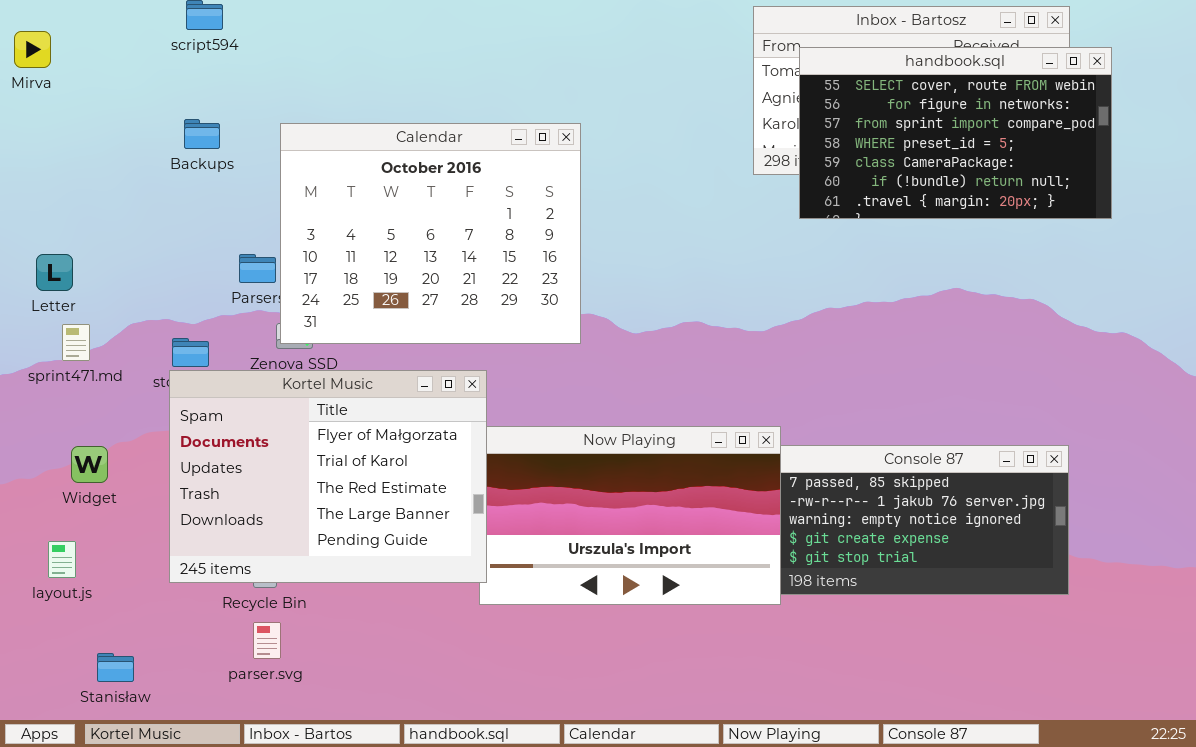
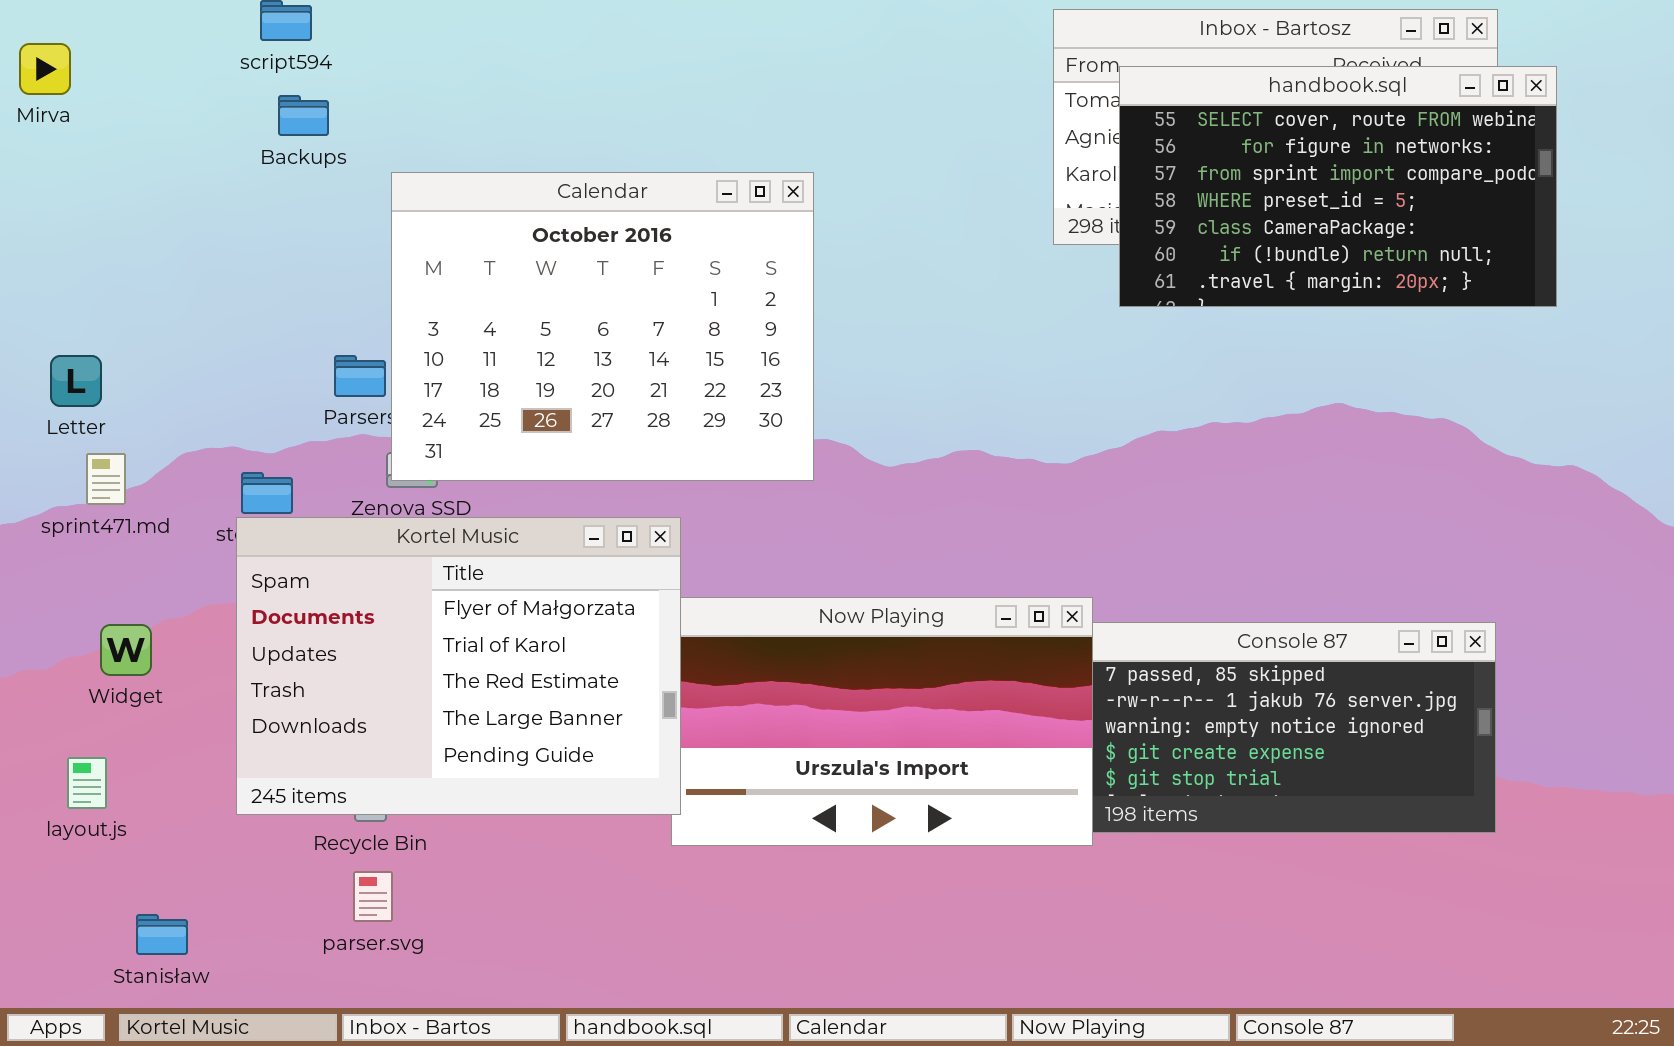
Backups: [184,119,220,149] -> [278,95,329,136], moved

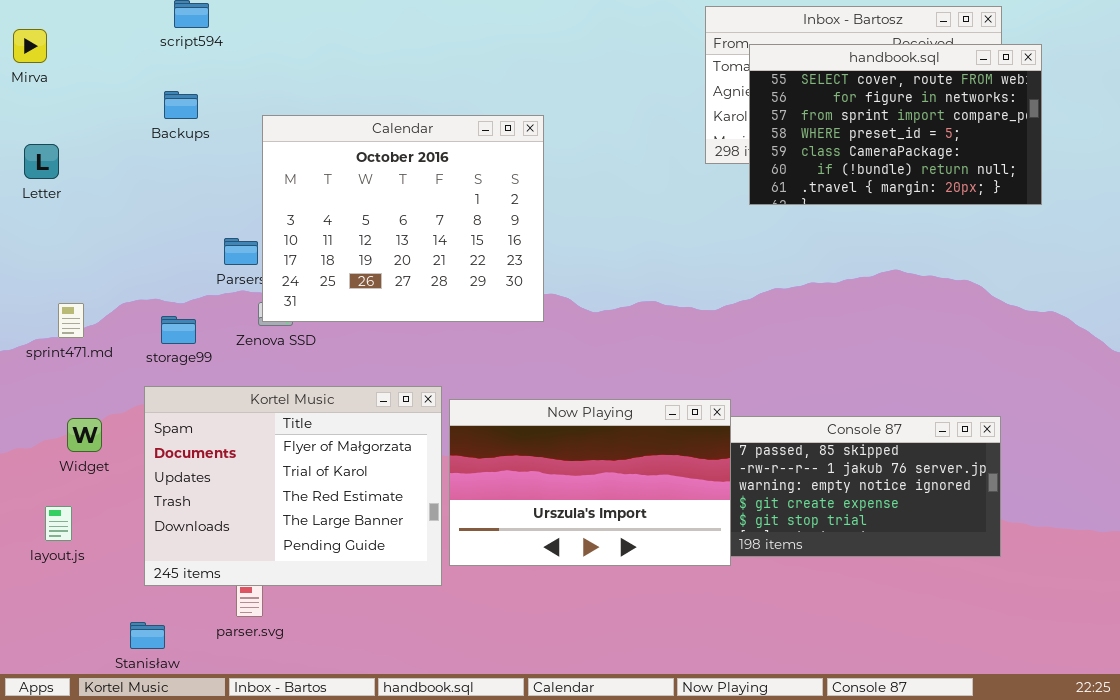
Backups: [278,95,329,136] -> [164,91,198,119], moved
Letter: [50,355,102,407] -> [24,144,59,179], moved
Kortel Music: [236,517,681,815] -> [144,386,442,586], moved
Stanisław: [136,914,188,955] -> [130,622,165,649], moved

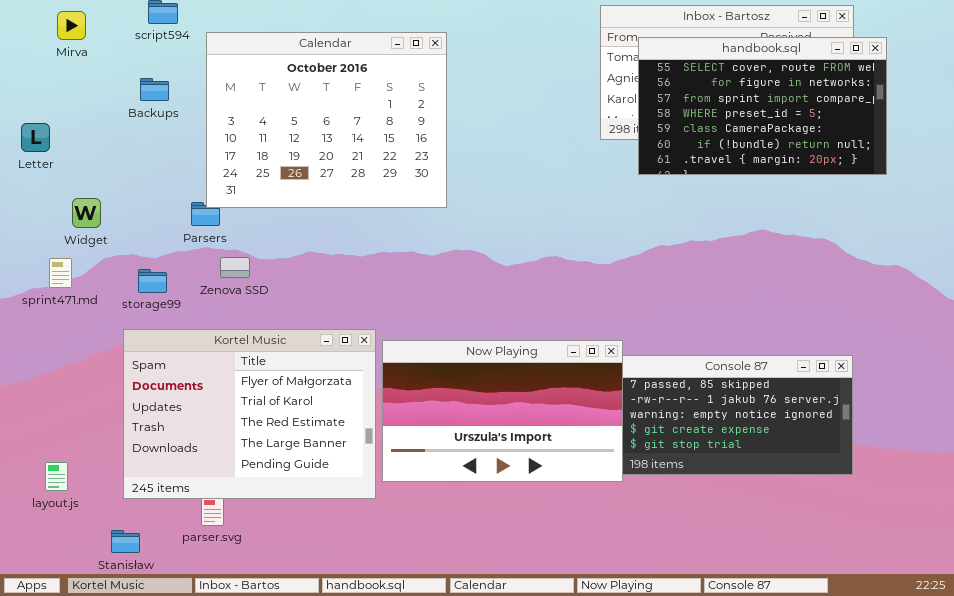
Mirva: [13,29,47,63] -> [57,11,86,40], moved
Calendar: [262,115,544,322] -> [206,32,447,208], moved
Widget: [67,418,102,452] -> [72,198,101,228], moved
layout.js: [45,506,72,541] -> [45,462,68,491], moved

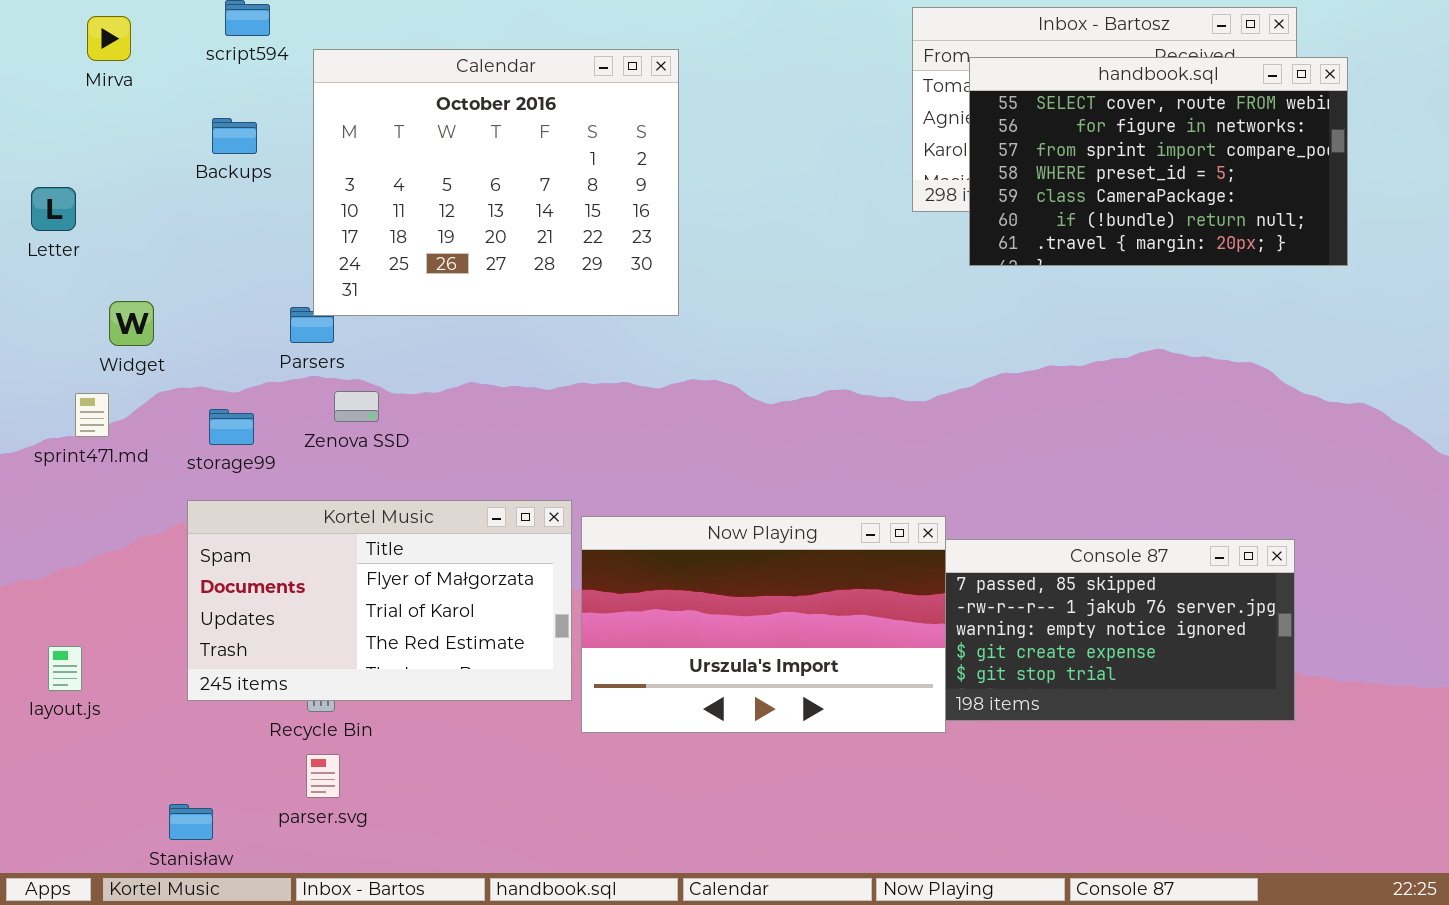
Kortel Music: [123,329,376,499] -> [187,500,572,701], resized
layout.js: [45,462,68,491] -> [48,646,82,691], moved

